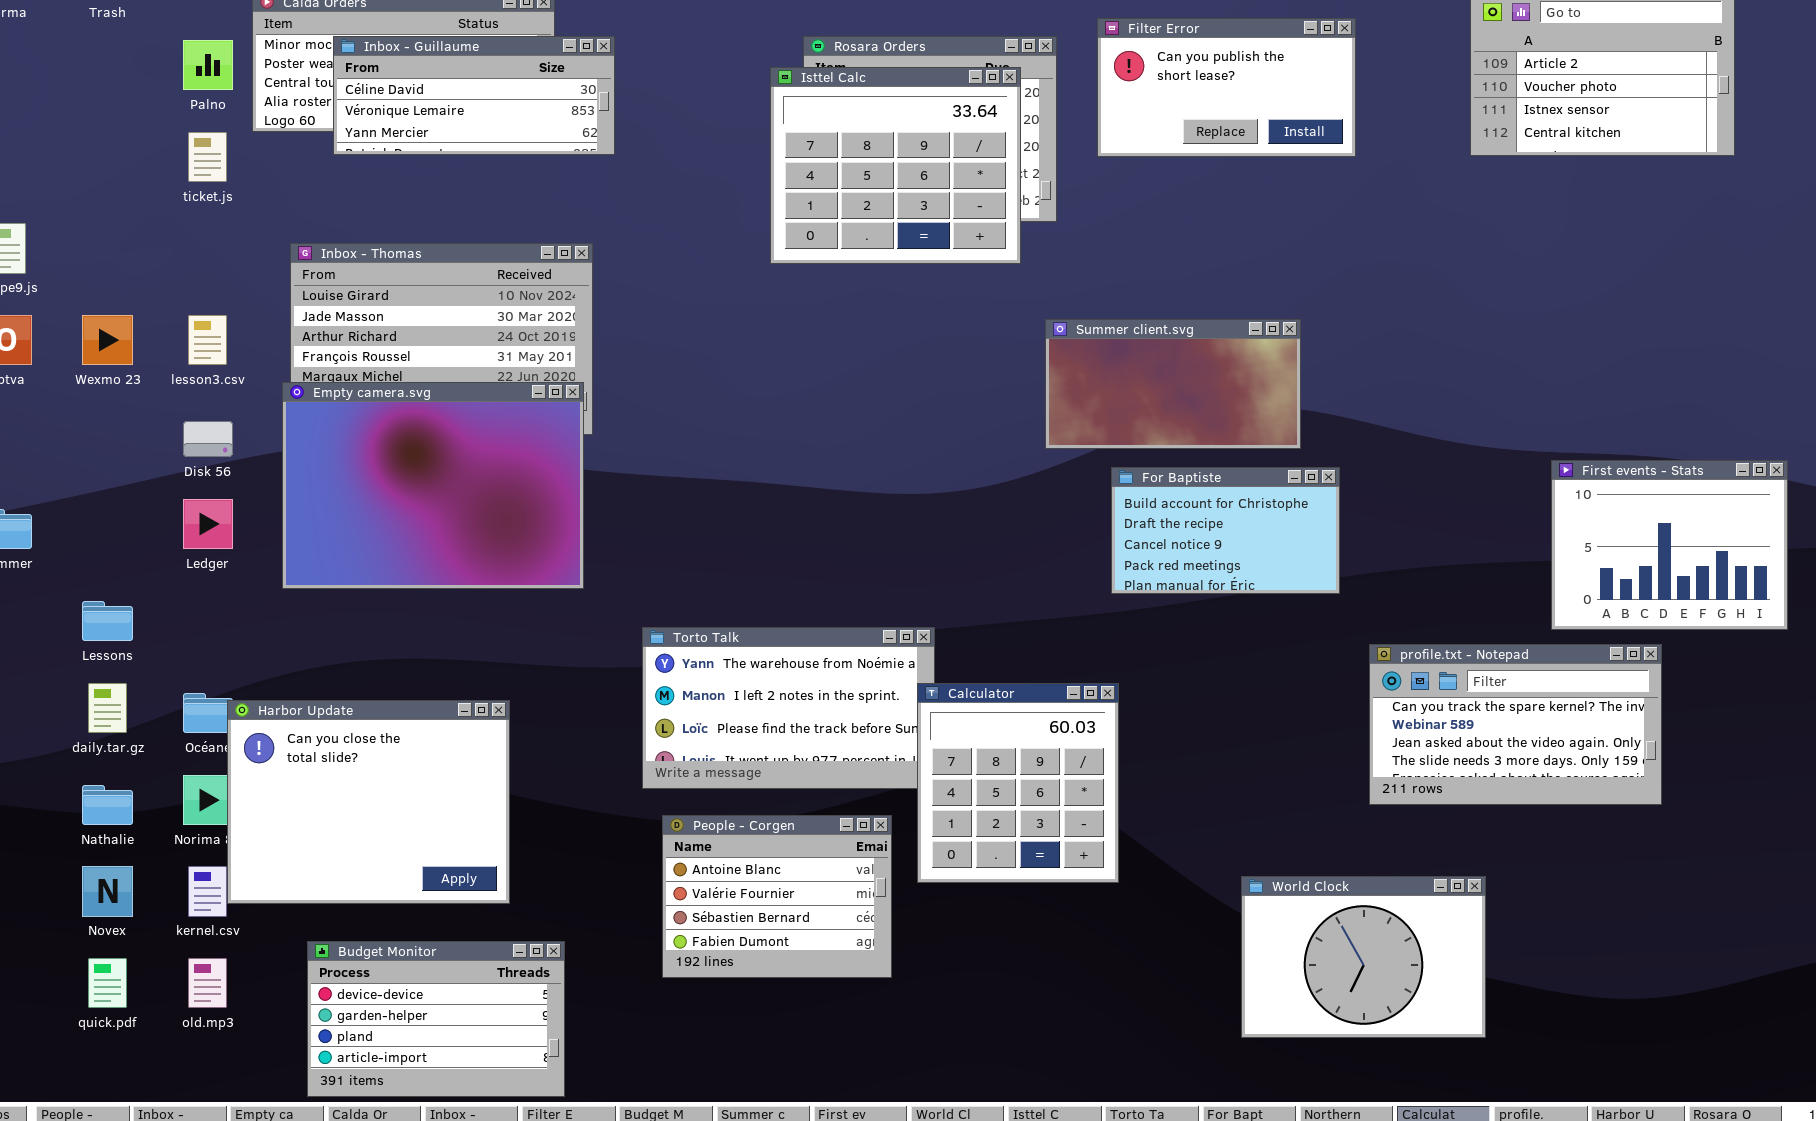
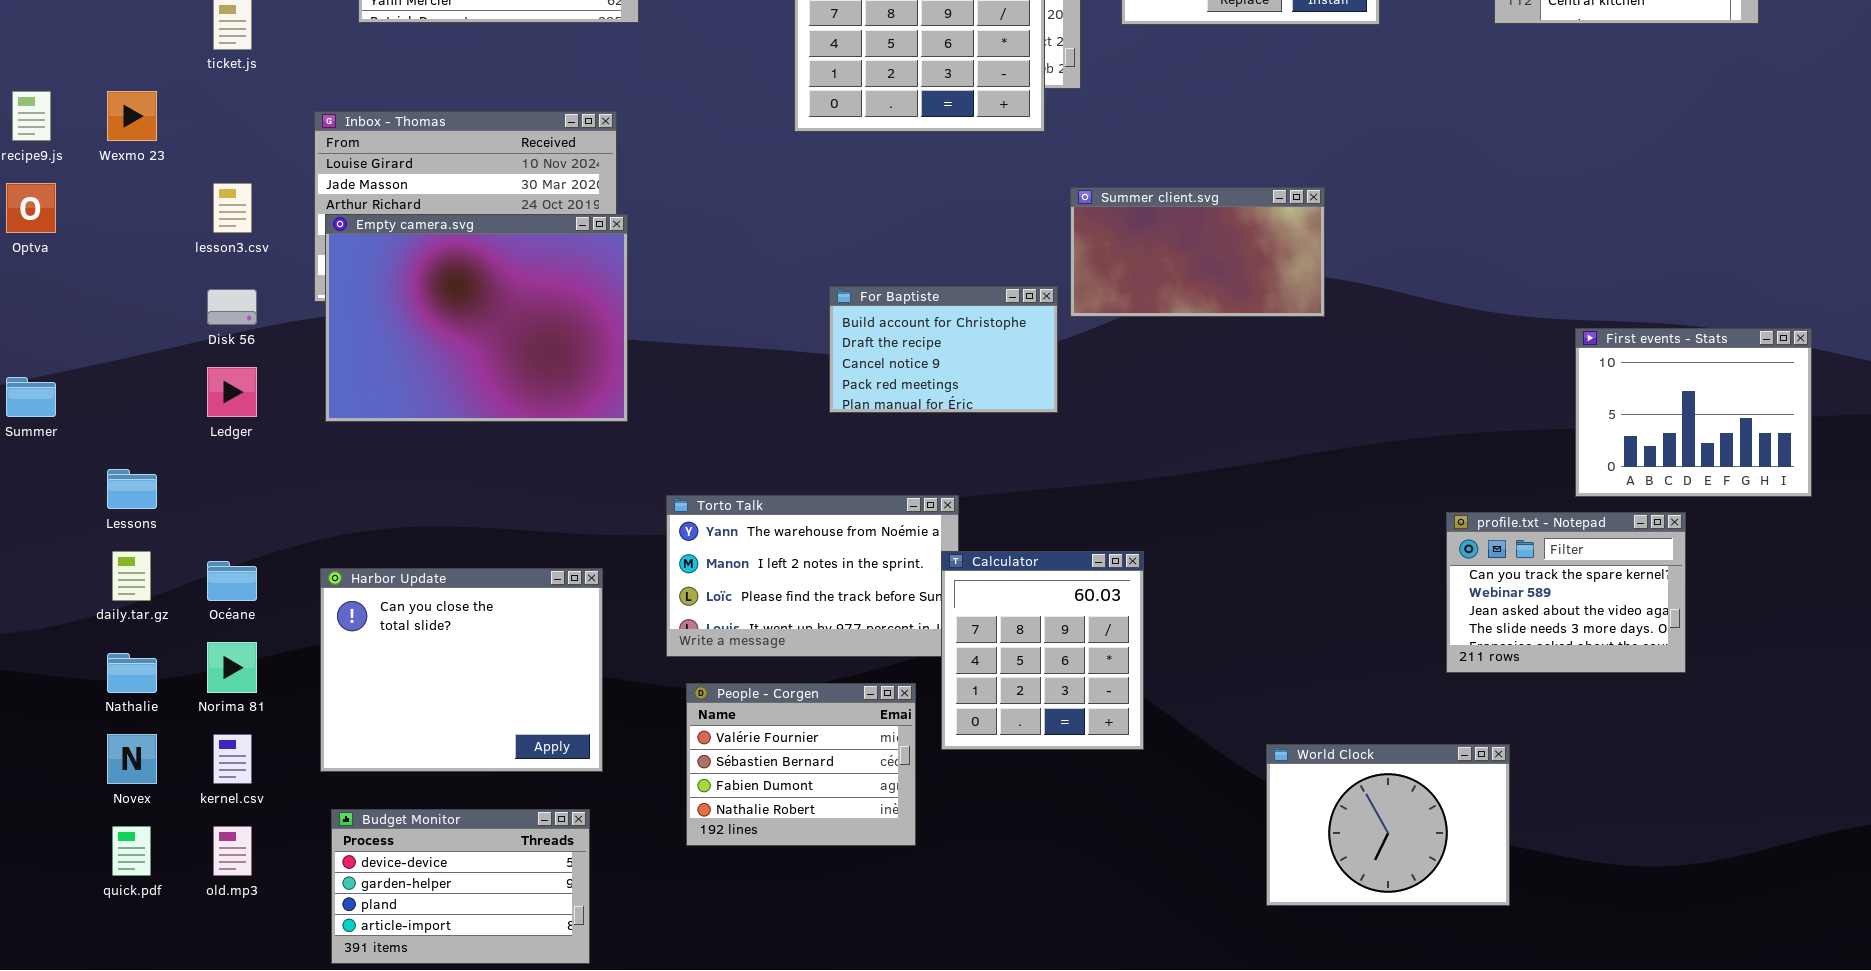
Wexmo 23: [82,315,133,365] -> [107,91,157,141], moved
Empty camera.svg: [282,382,584,589] -> [325,214,628,422], moved
For Baptiste: [1111,467,1340,594] -> [829,286,1058,413], moved
profile.txt - Notepad: [1369,644,1662,805] -> [1446,512,1686,673], resized
Harbor Update: [227,700,510,904] -> [320,568,603,772], moved
People - Corgen: [662,815,892,978] -> [686,683,916,846], scrolled down 1 row

